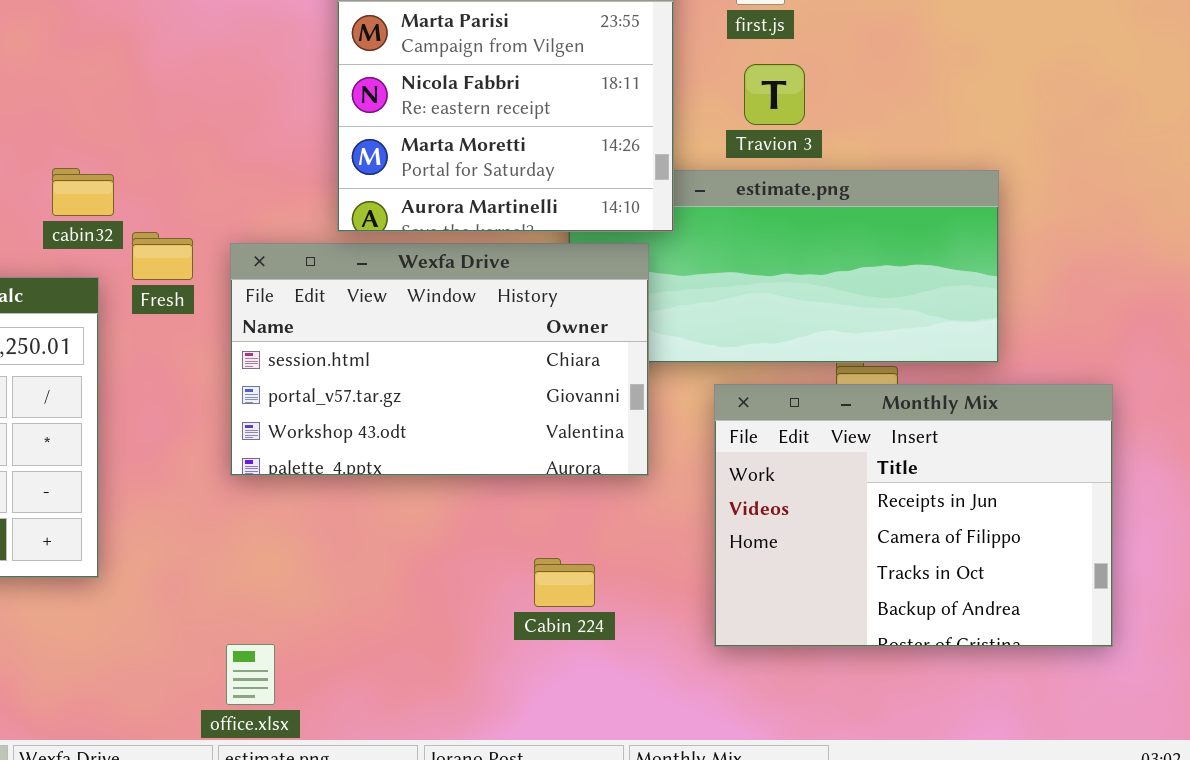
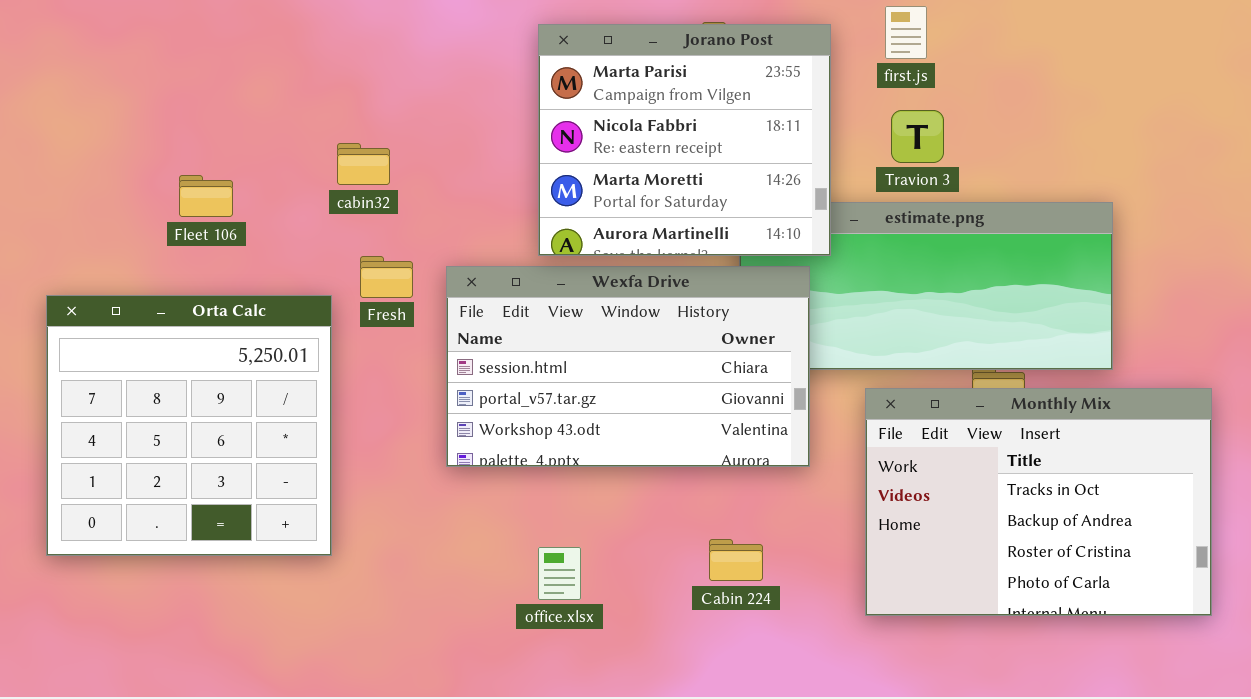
cabin32: [52,168,114,216] -> [337,143,390,185], moved
Monthly Mix: [714,384,1113,647] -> [865,388,1212,616], scrolled down 2 rows
office.xlsx: [226,644,275,705] -> [538,547,581,600], moved

